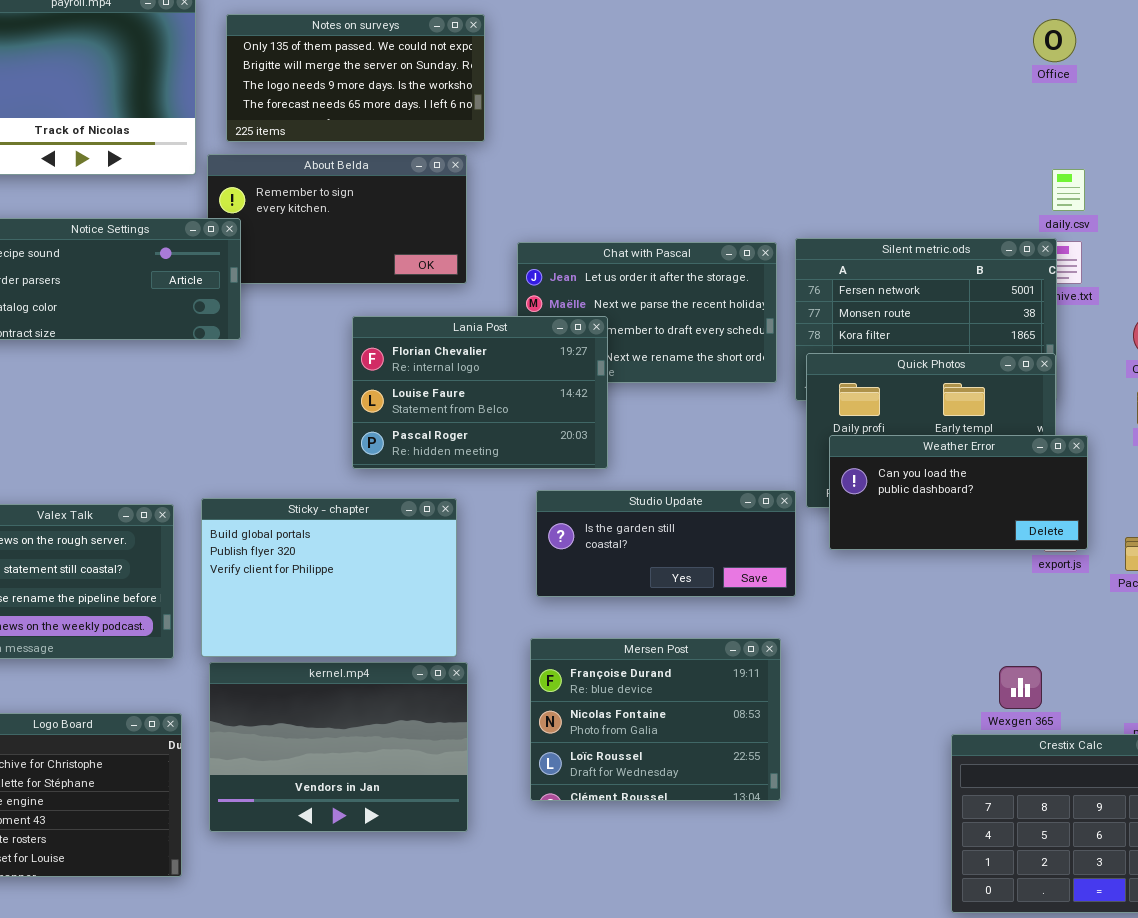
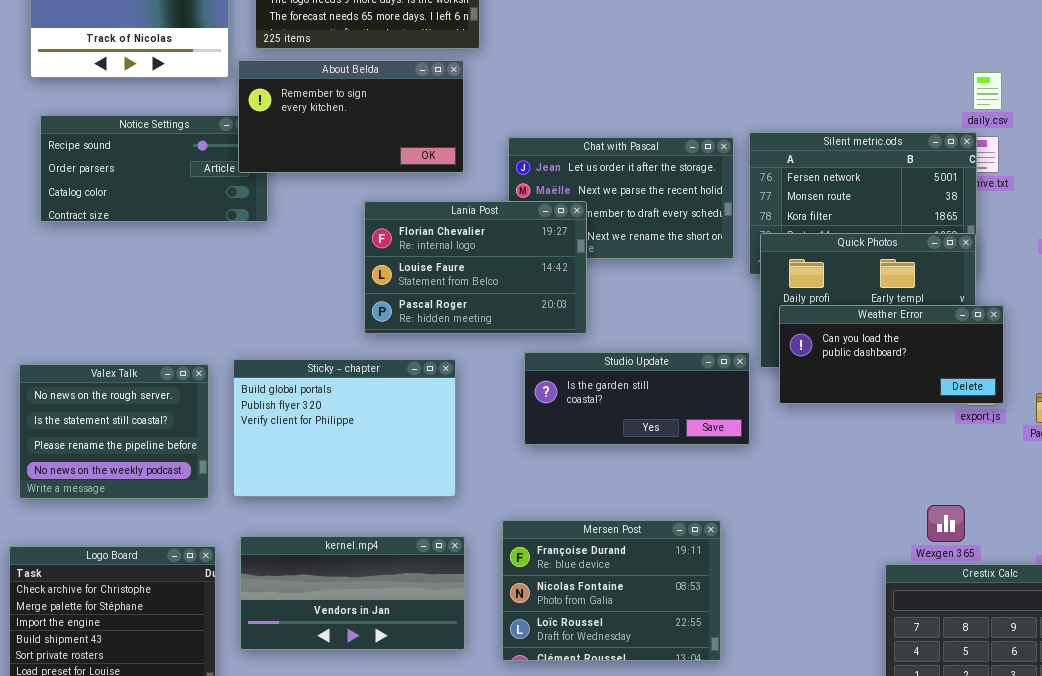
About Belda: [207,154,467,284] -> [238,60,464,173], raised
Mersen Post: [530,638,781,801] -> [502,520,721,661], moved
kernel.mp4: [209,662,468,832] -> [240,536,465,650], resized

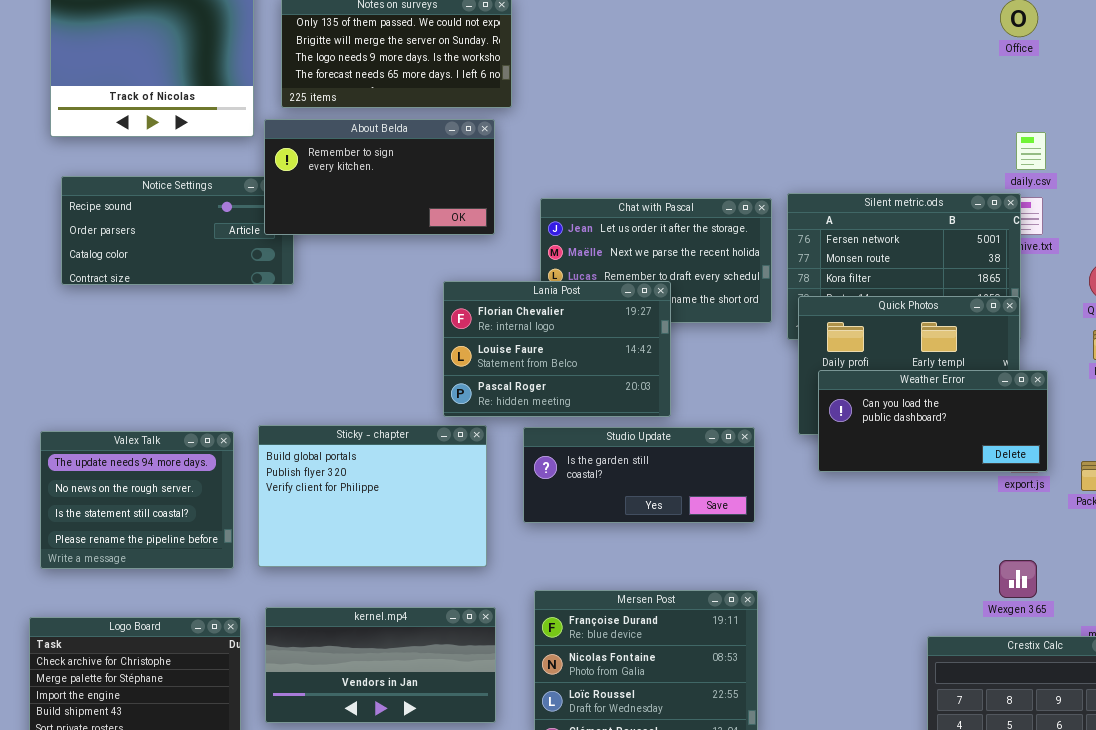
Lania Post: [364,201,587,334] -> [443,281,671,417], moved
Studio Update: [524,352,750,445] -> [523,427,755,523], moved
Valex Talk: [19,364,209,499] -> [40,431,234,569], scrolled up 1 row
Wexgen 365: [927,505,965,542] -> [999,560,1037,598], moved

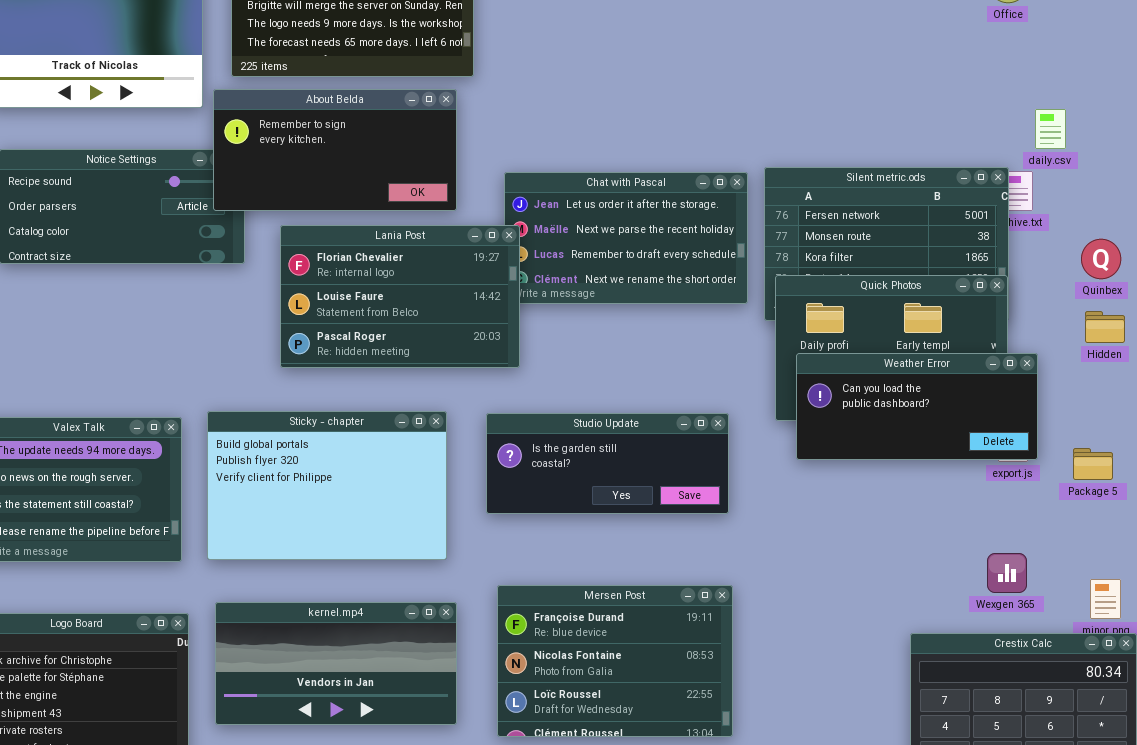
daily.csv: [1016,132,1046,170] -> [1035,109,1066,149], moved
Lania Post: [443,281,671,417] -> [280,225,520,368], moved

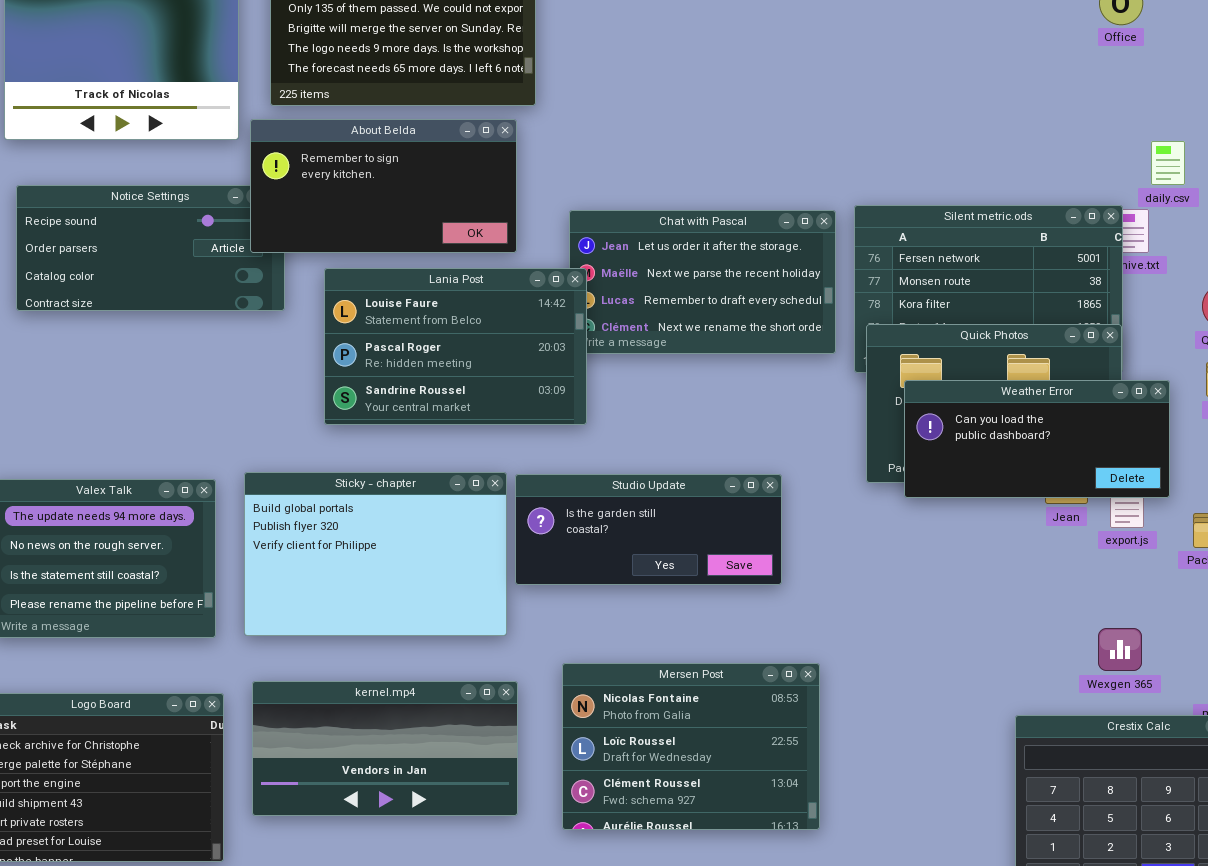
Lania Post: [280,225,520,368] -> [324,268,587,425], scrolled down 1 row
Weather Error: [796,353,1038,460] -> [904,380,1170,498], moved
Studio Update: [486,413,729,514] -> [515,474,782,585], moved
Mersen Post: [497,585,733,737] -> [562,663,820,830], scrolled down 1 row

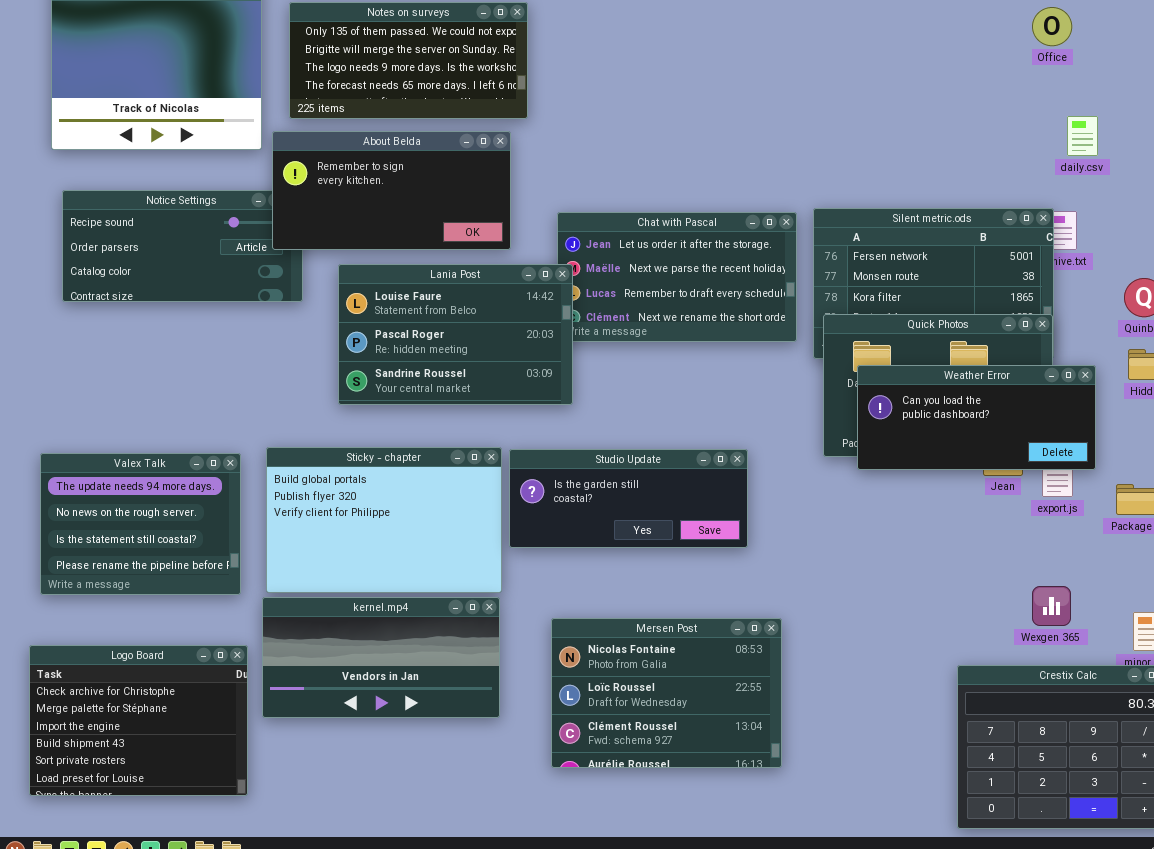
daily.csv: [1151,141,1185,185] -> [1067,116,1098,156], moved
kernel.mp4: [252,681,518,816] -> [262,597,500,718], moved

